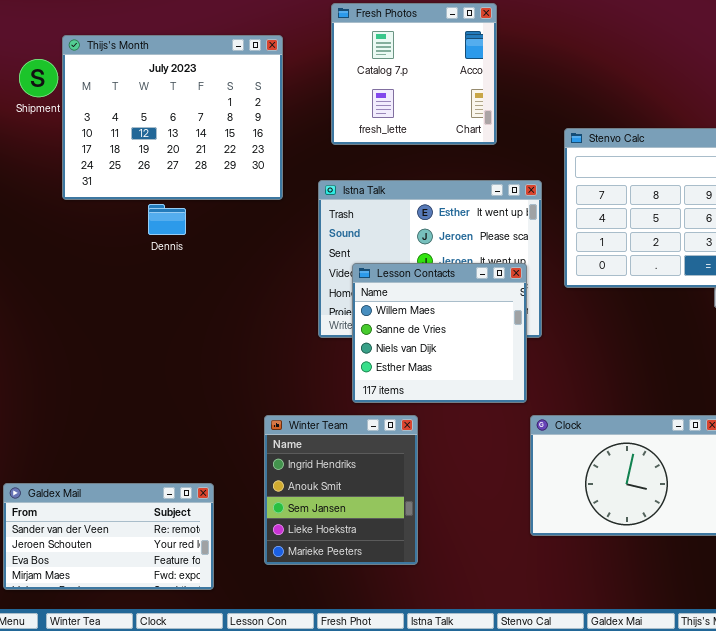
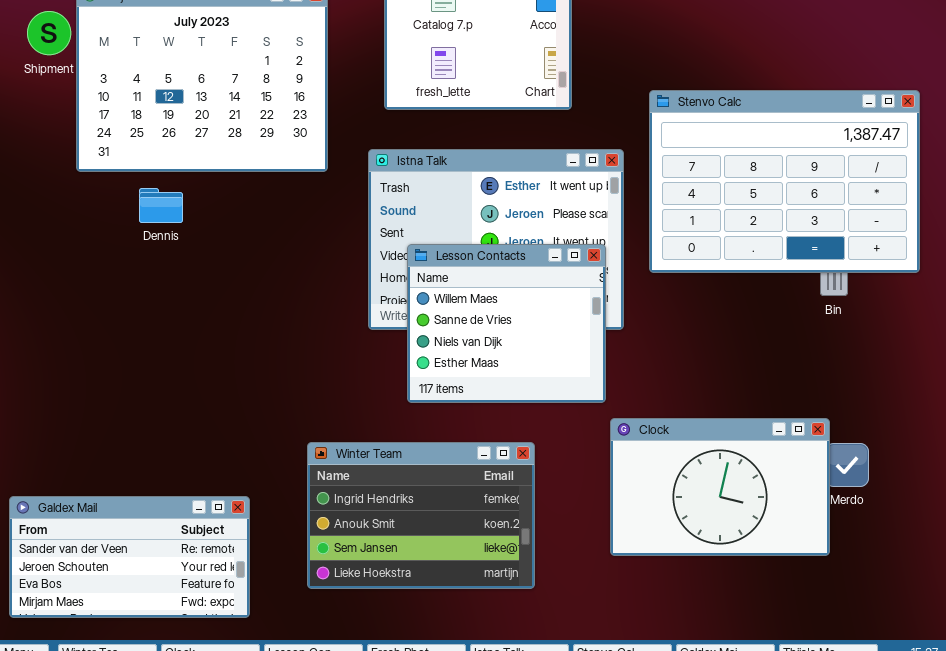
Dennis: [148,204,186,235] -> [139,188,183,223], moved
Winter Team: [264,415,418,565] -> [307,442,535,589], resized

